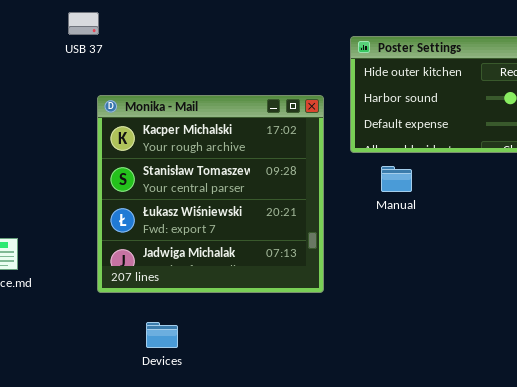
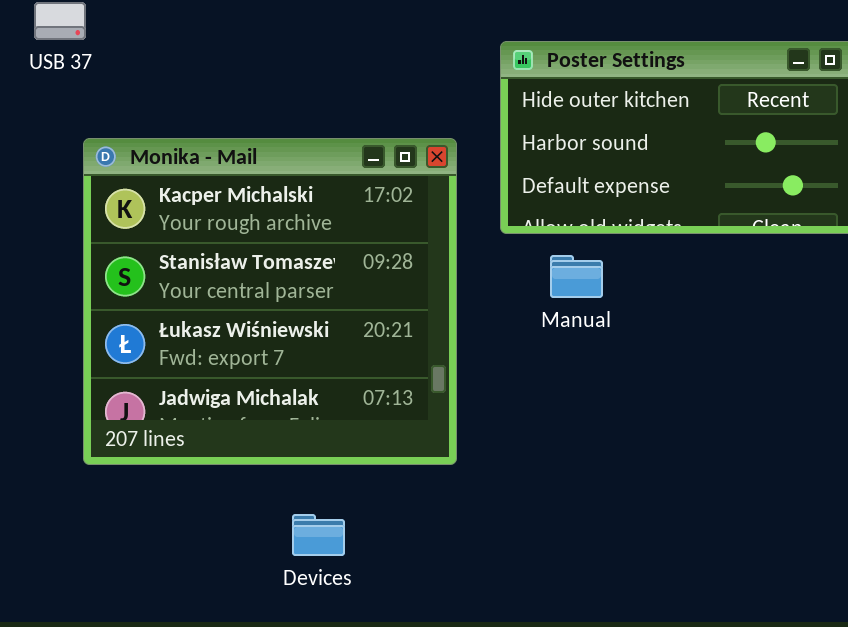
Devices: [146,322,178,348] -> [292,514,345,556], moved

